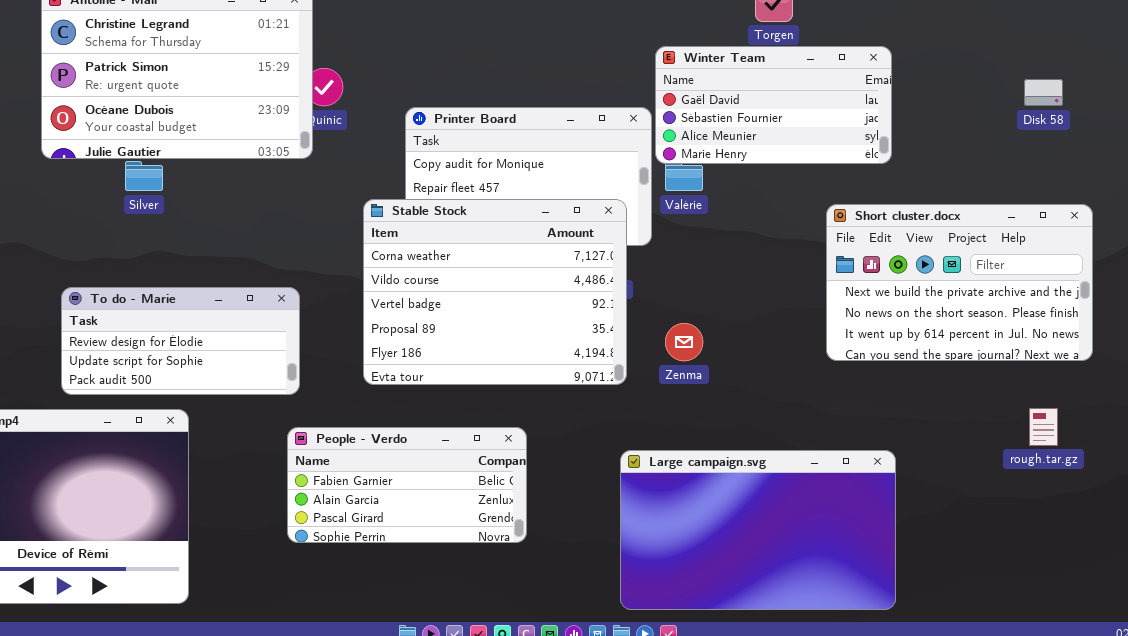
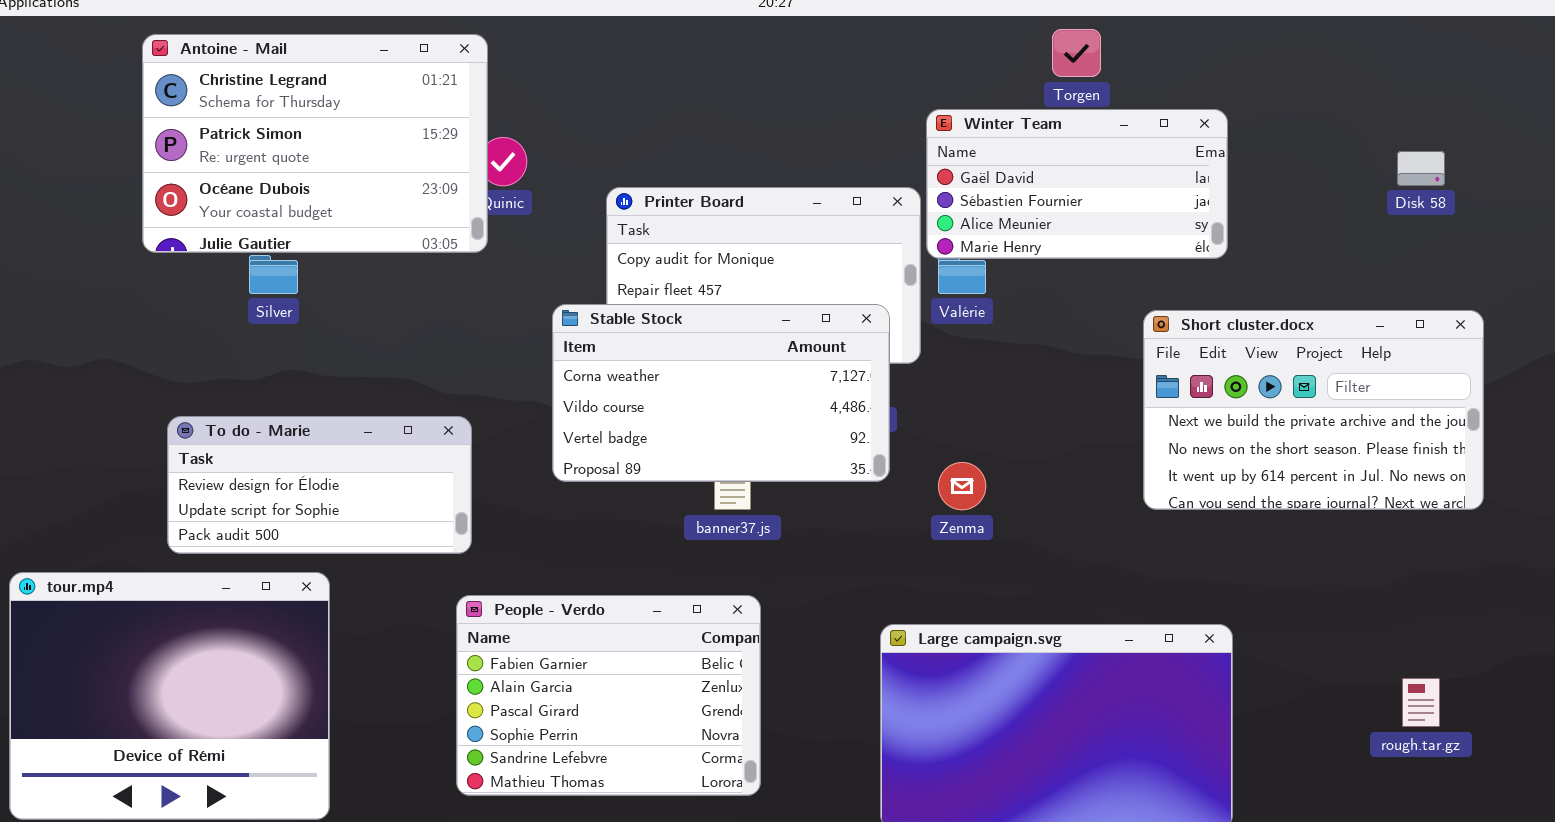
Stable Stock: [363,199,627,385] -> [552,304,890,482], resized
rough.tar.gz: [1029,408,1058,446] -> [1402,678,1440,727], moved
People - Verdo: [287,427,527,543] -> [456,595,761,796], resized

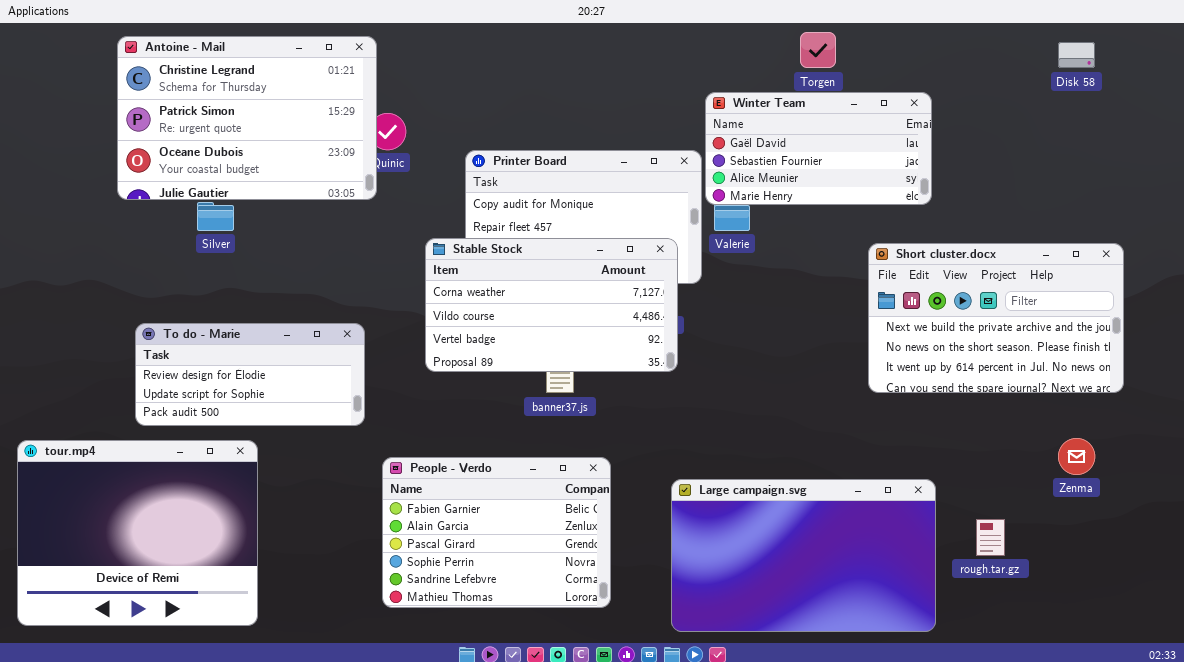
Disk 58: [1397,151,1445,186] -> [1058,42,1095,68], moved
Zenma: [938,462,986,510] -> [1058,438,1095,475], moved
People - Verdo: [456,595,761,796] -> [382,457,611,608], moved
rough.tar.gz: [1402,678,1440,727] -> [976,519,1005,556], moved

